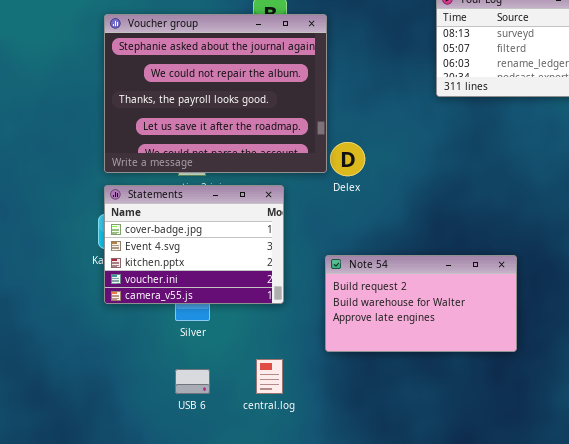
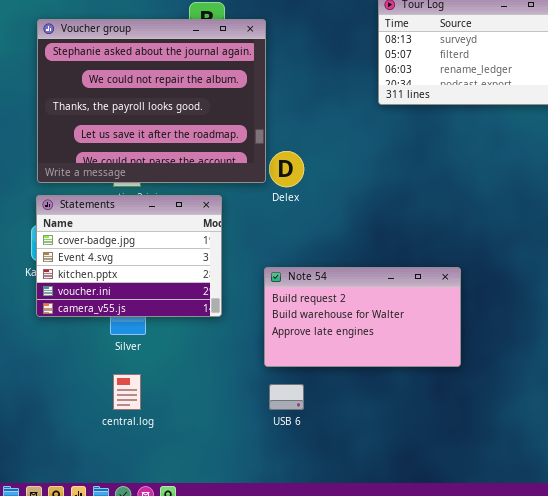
central.log: [256,359,283,394] -> [113,374,141,410], moved
USB 6: [175,369,210,394] -> [269,384,304,410], moved

